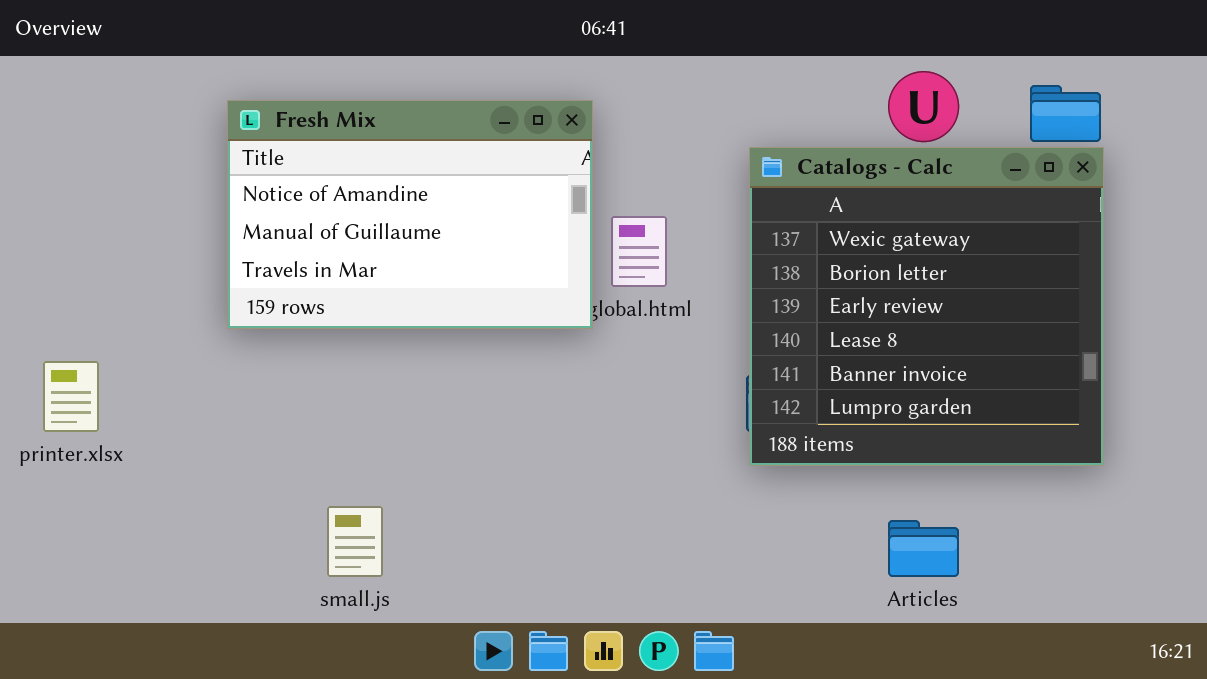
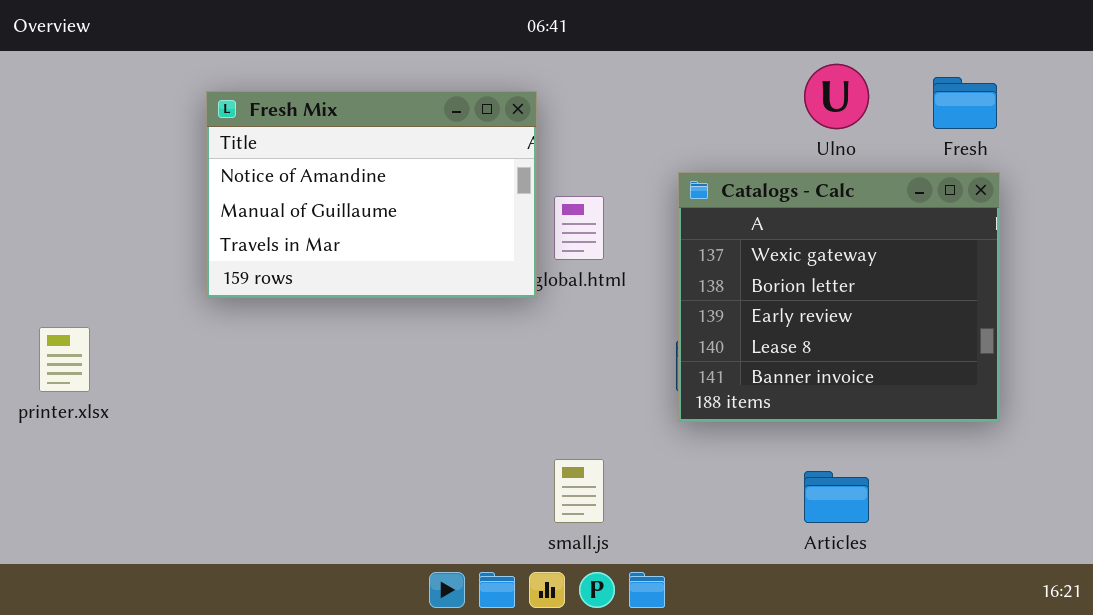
Catalogs - Calc: [749,147,1104,466] -> [678,172,1000,422], resized
small.js: [327,506,383,577] -> [554,459,604,523], moved

